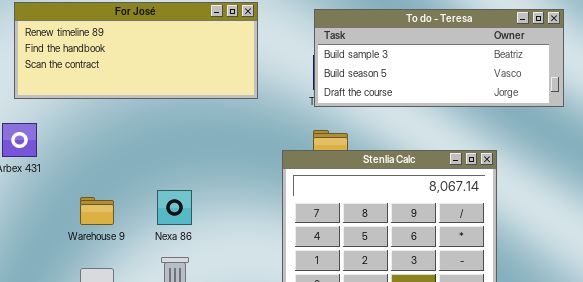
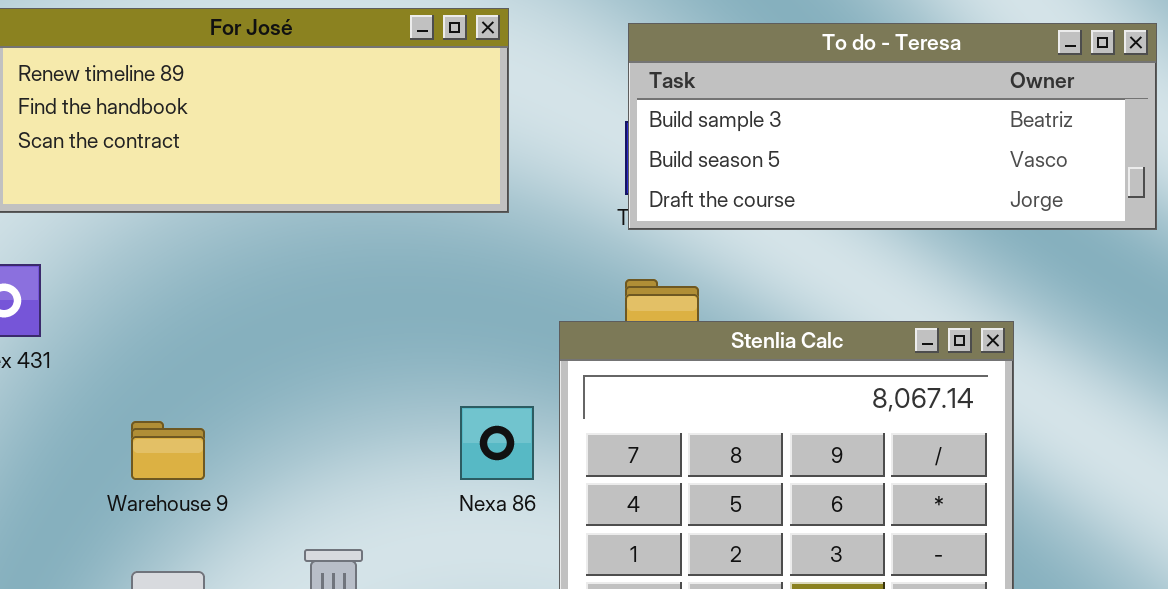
Nexa 86: [157,190,192,225] -> [460,406,534,480], moved

